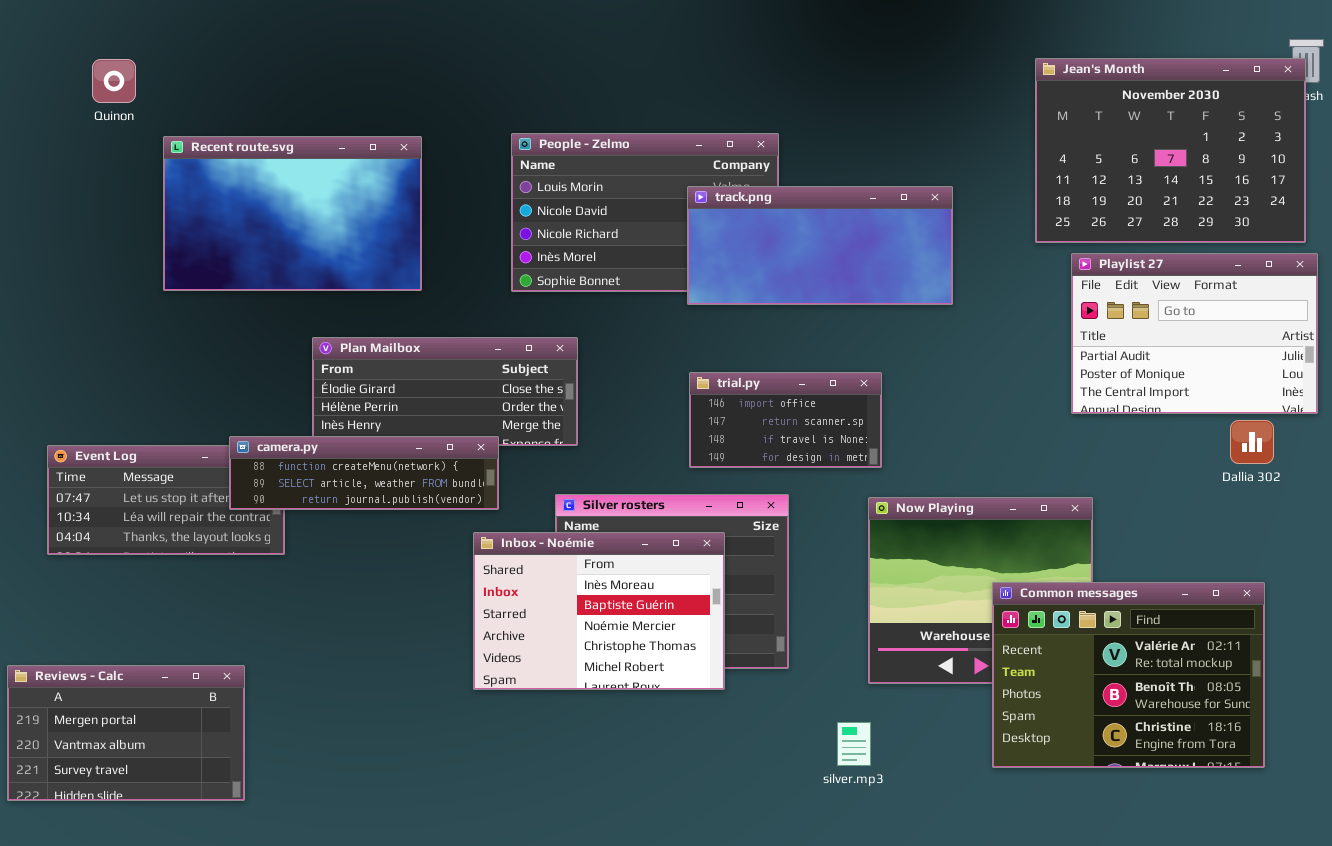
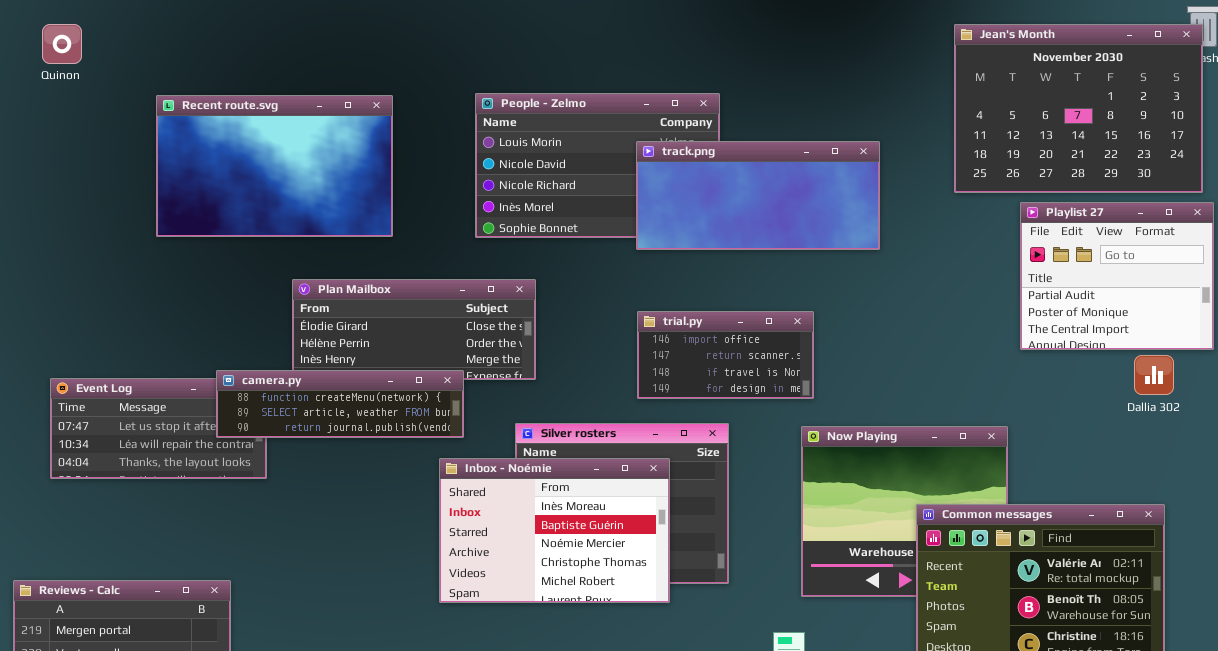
Quinon: [92,59,136,103] -> [42,24,82,64], moved
Playlist 27: [1071,253,1318,414] -> [1020,202,1214,350], resized

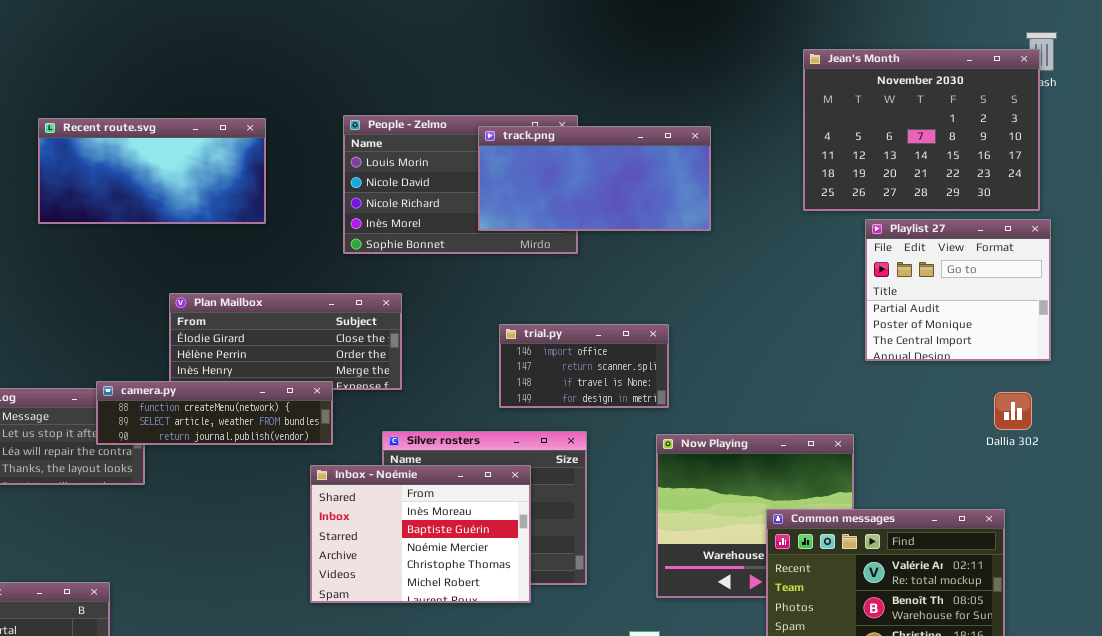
Recent route.svg: [156,95,393,237] -> [38,118,266,224], resized
track.png: [636,141,880,250] -> [478,126,711,231], moved
Dallia 302: [1134,355,1174,395] -> [994,392,1032,430], moved

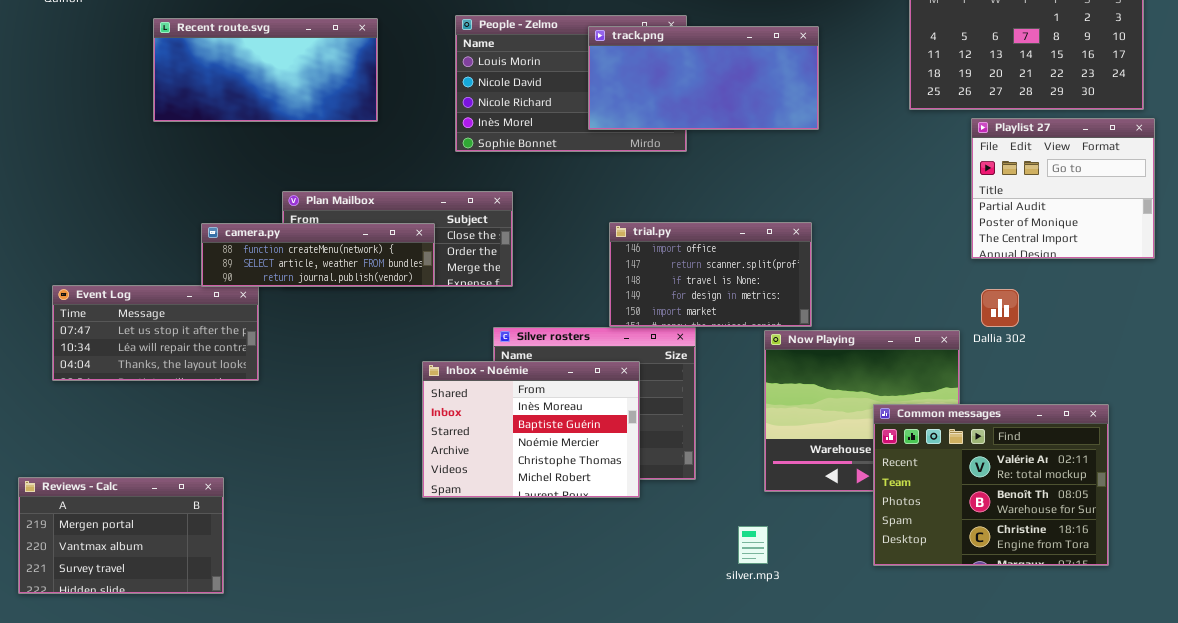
trial.py: [499,324,669,408] -> [609,222,812,327], resized
camera.py: [96,381,333,445] -> [201,223,435,287], moved
Dallia 302: [994,392,1032,430] -> [981,289,1019,327], moved

